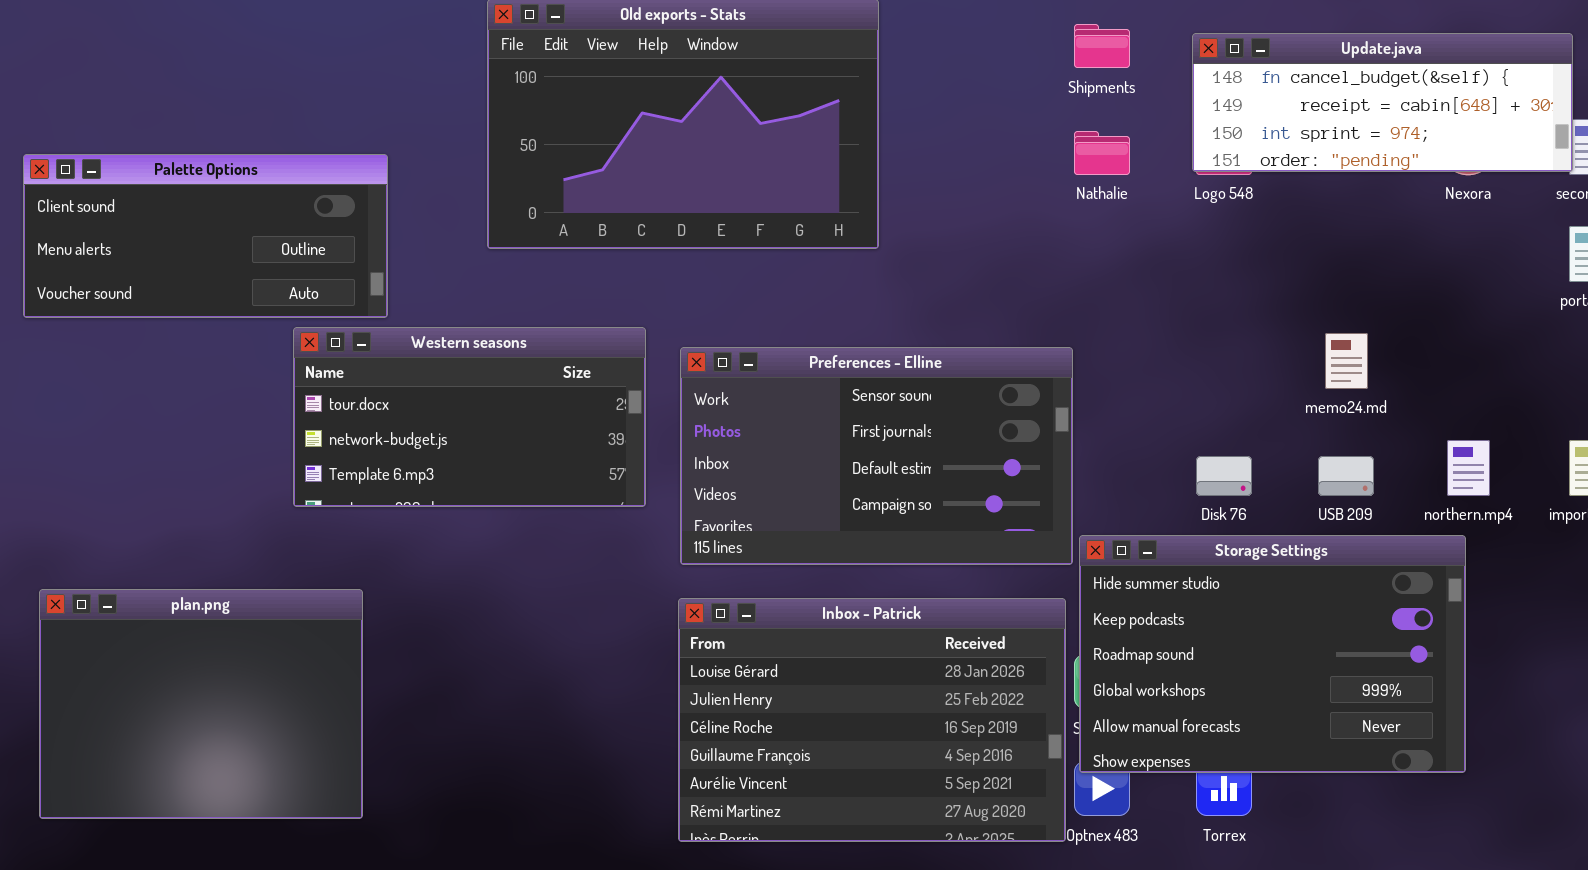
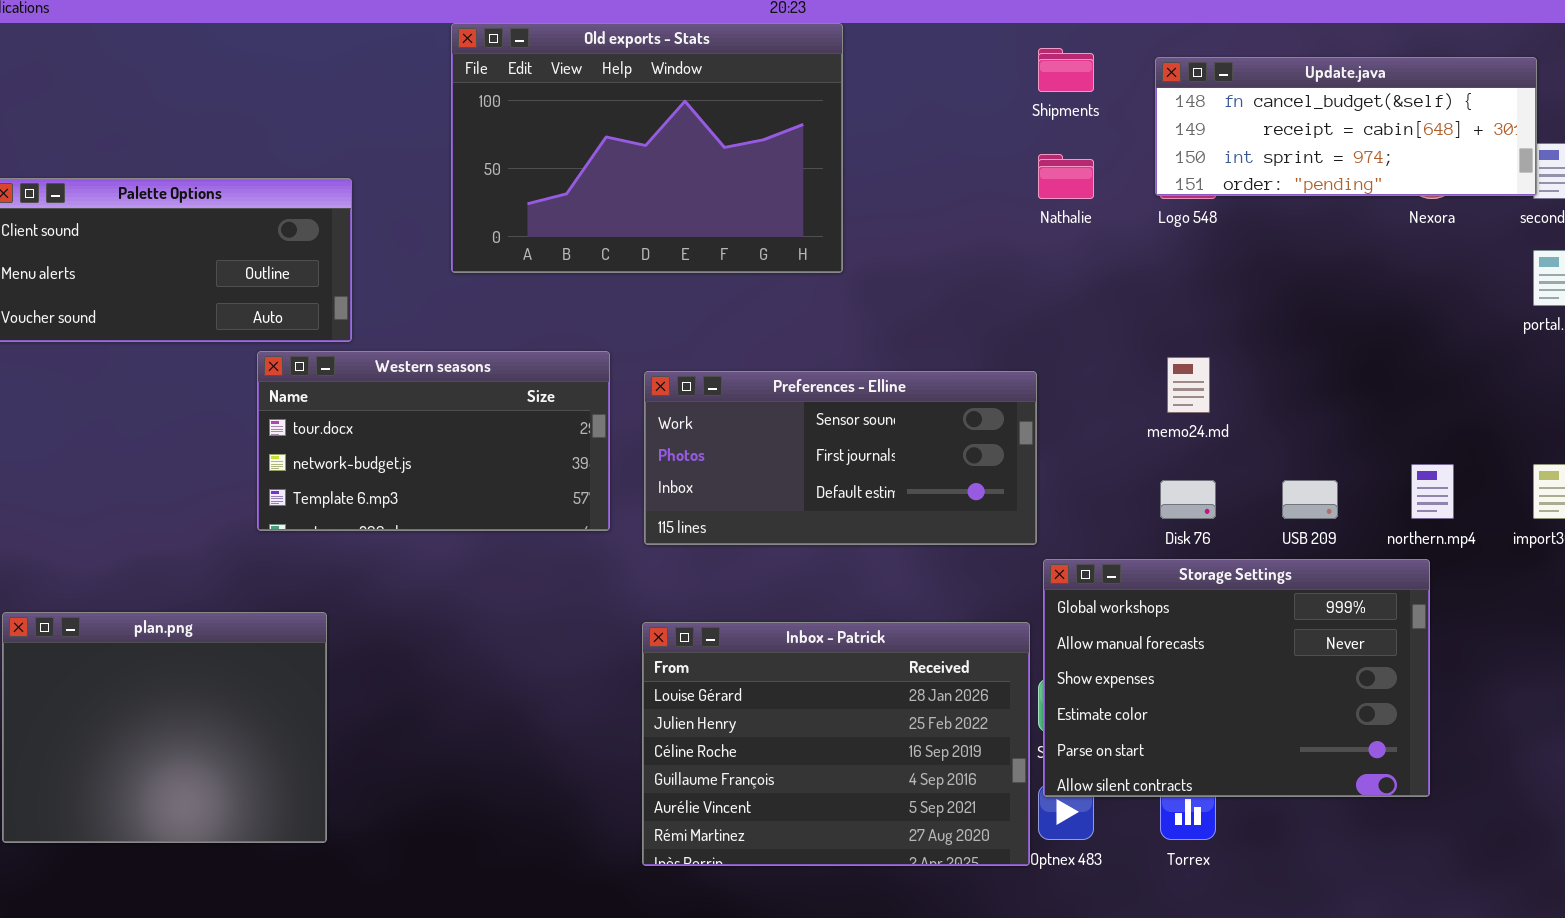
memo24.md: [1325,333,1368,389] -> [1167,357,1210,413], moved
Preferences - Elline: [680,347,1073,565] -> [644,371,1037,545], resized
Storage Settings: [1079,535,1466,773] -> [1043,559,1430,797], scrolled down 3 rows

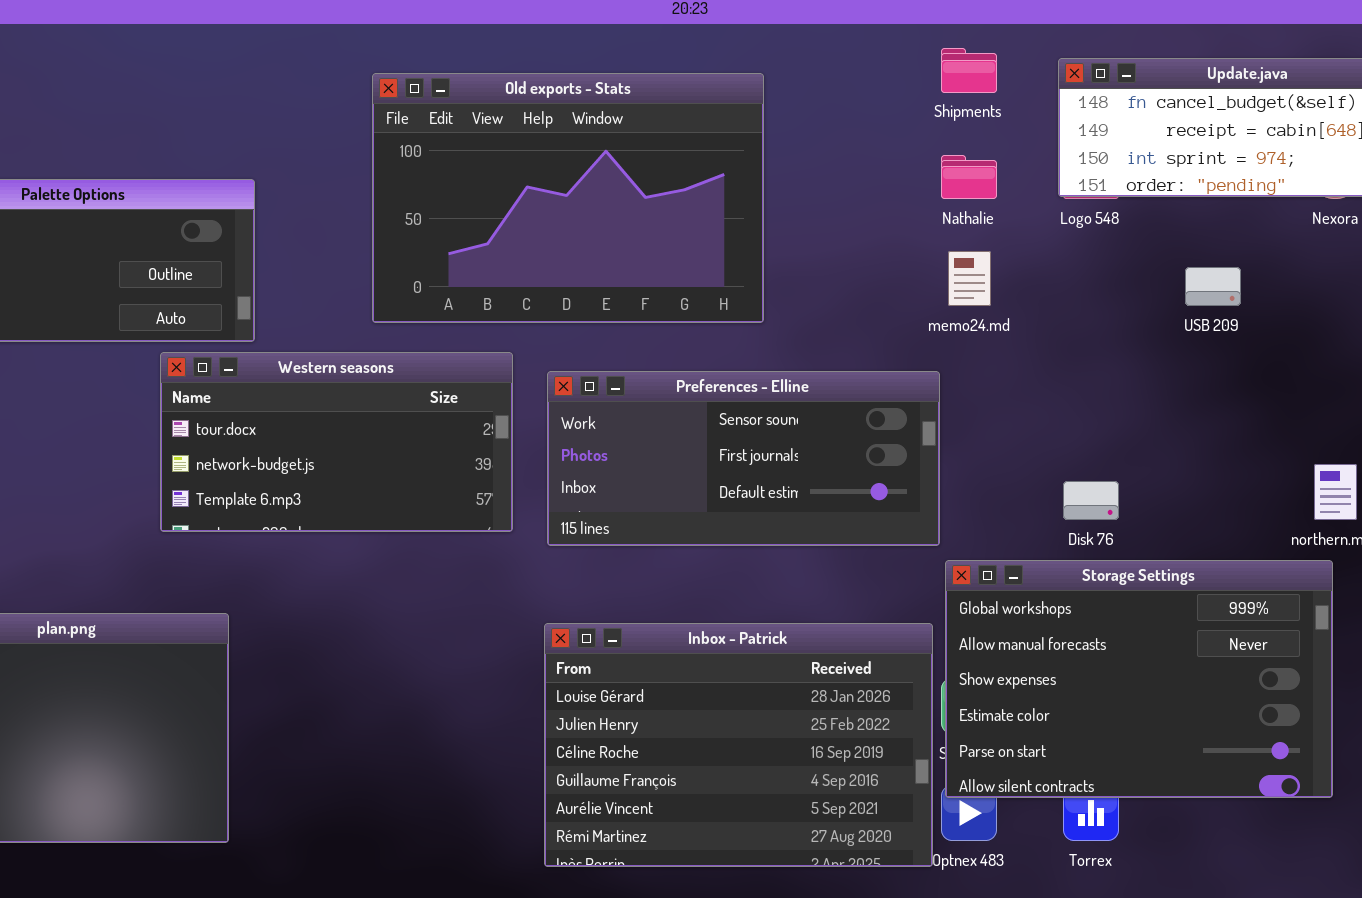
Old exports - Stats: [451,23,843,273] -> [372,73,764,323], moved
memo24.md: [1167,357,1210,413] -> [948,251,991,306], moved
USB 209: [1282,480,1338,519] -> [1185,267,1241,306], moved

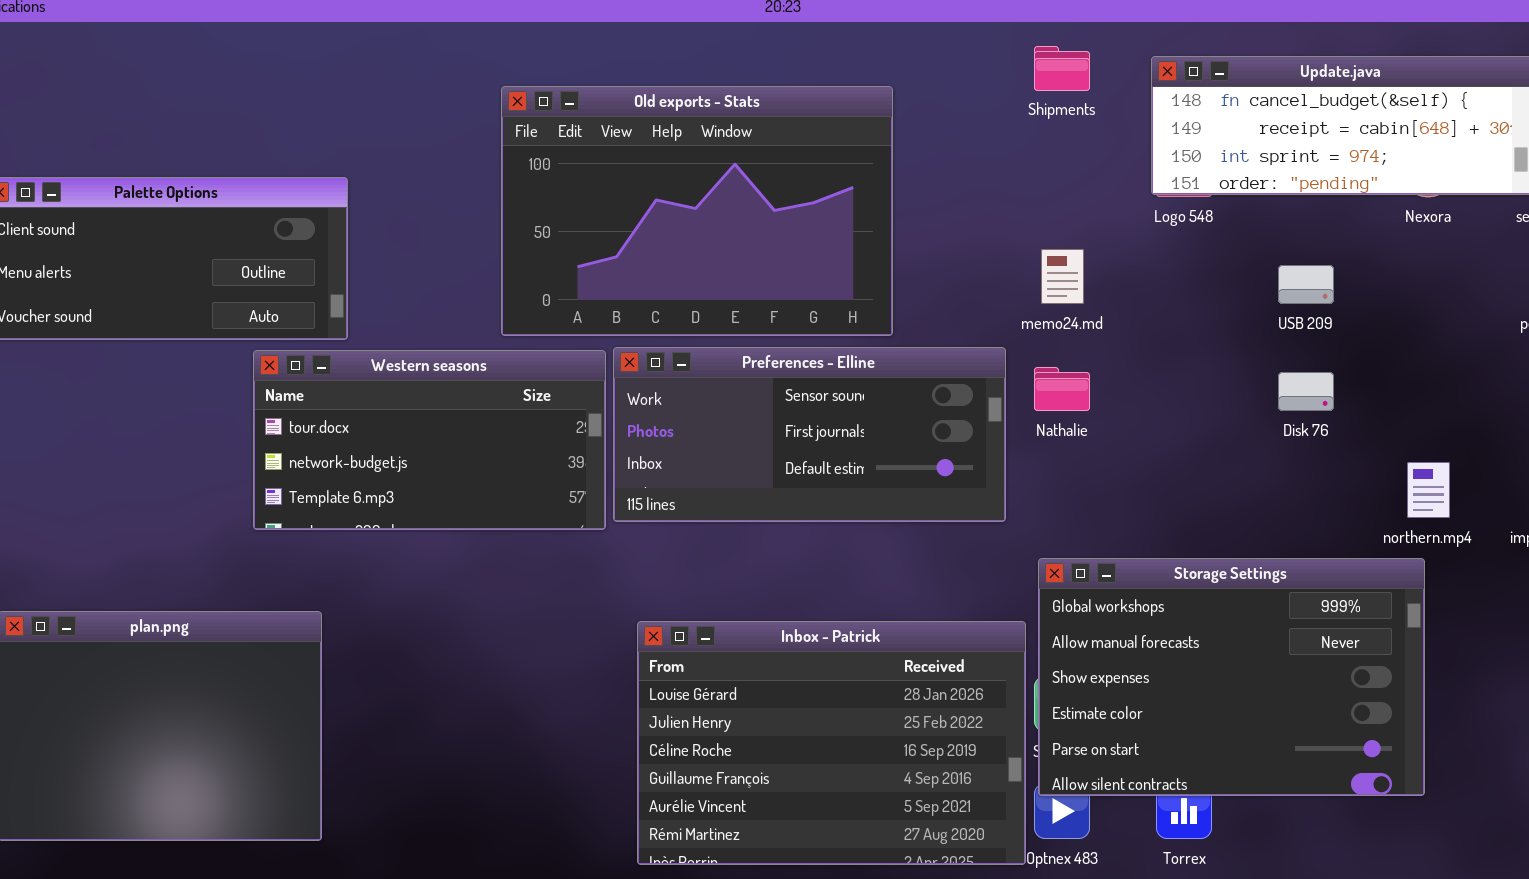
Old exports - Stats: [372,73,764,323] -> [501,86,893,336], moved
Nathalie: [941,155,997,199] -> [1034,367,1090,411], moved
Preferences - Elline: [547,371,940,546] -> [613,347,1006,522], moved
Disk 76: [1063,481,1119,520] -> [1278,372,1334,411], moved

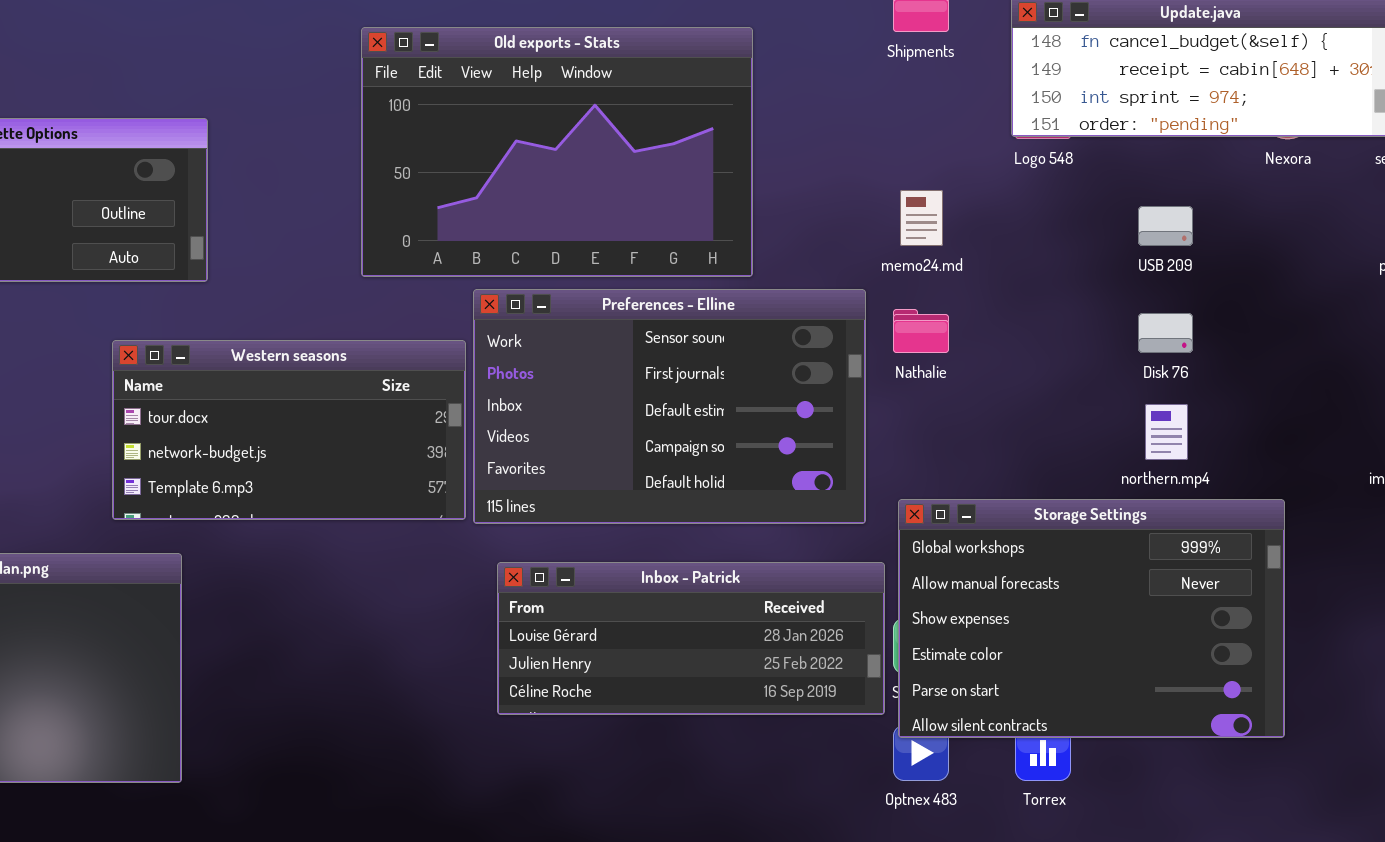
Preferences - Elline: [613,347,1006,522] -> [473,289,866,524], resized
Western seasons: [253,350,606,530] -> [112,340,466,520], moved
northern.mp4: [1407,462,1450,518] -> [1145,404,1188,460], moved
Inbox - Patrick: [637,621,1026,865] -> [497,562,885,715], resized

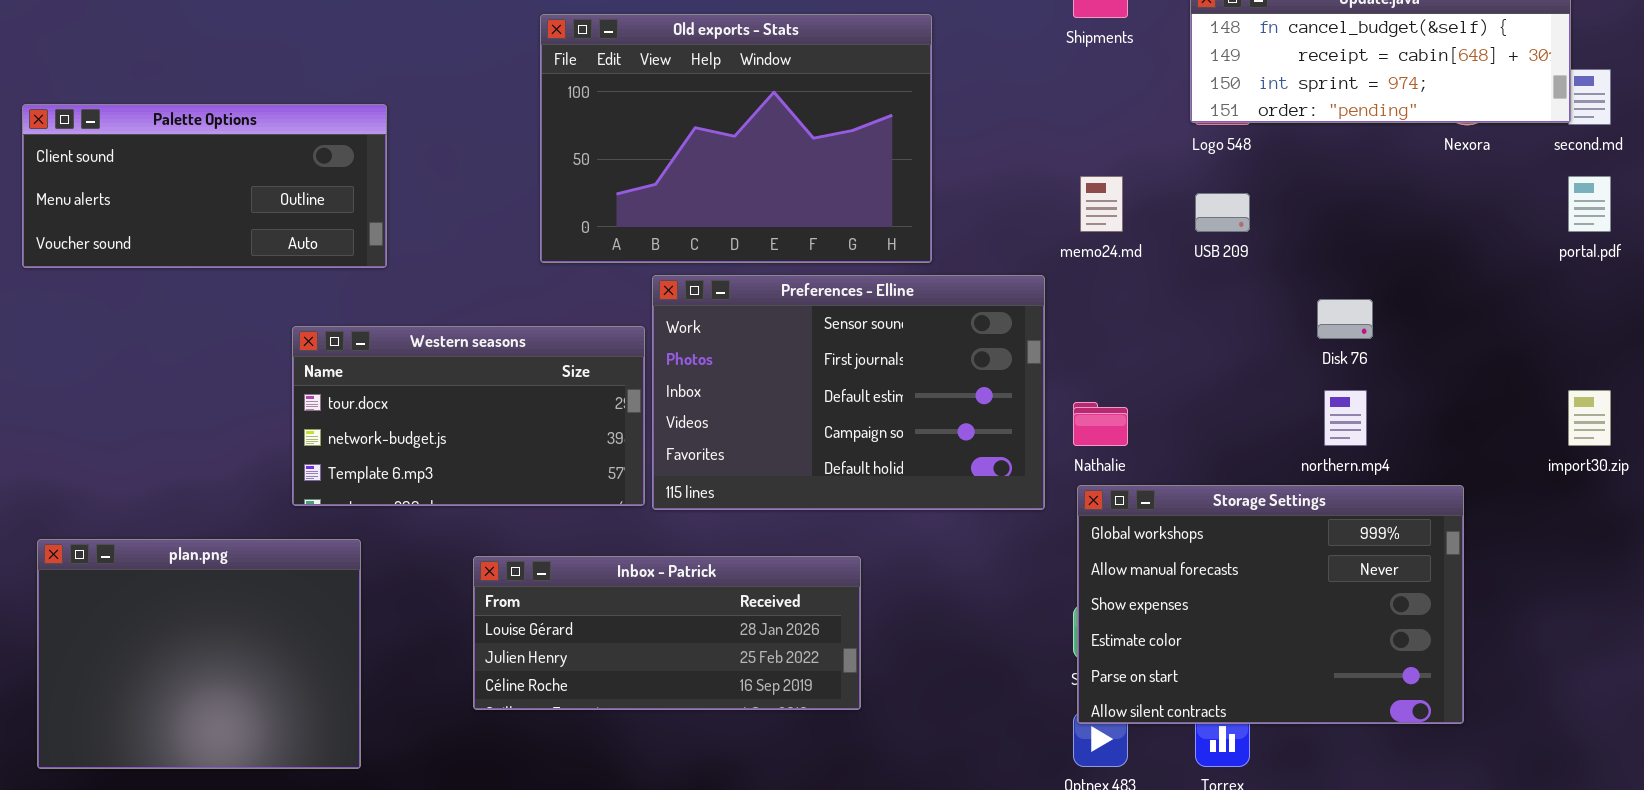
USB 209: [1138,206,1193,246] -> [1195,193,1250,232], moved
Nathalie: [893,309,949,353] -> [1073,402,1128,446], moved
Inbox - Patrick: [497,562,885,715] -> [473,556,861,710], moved

